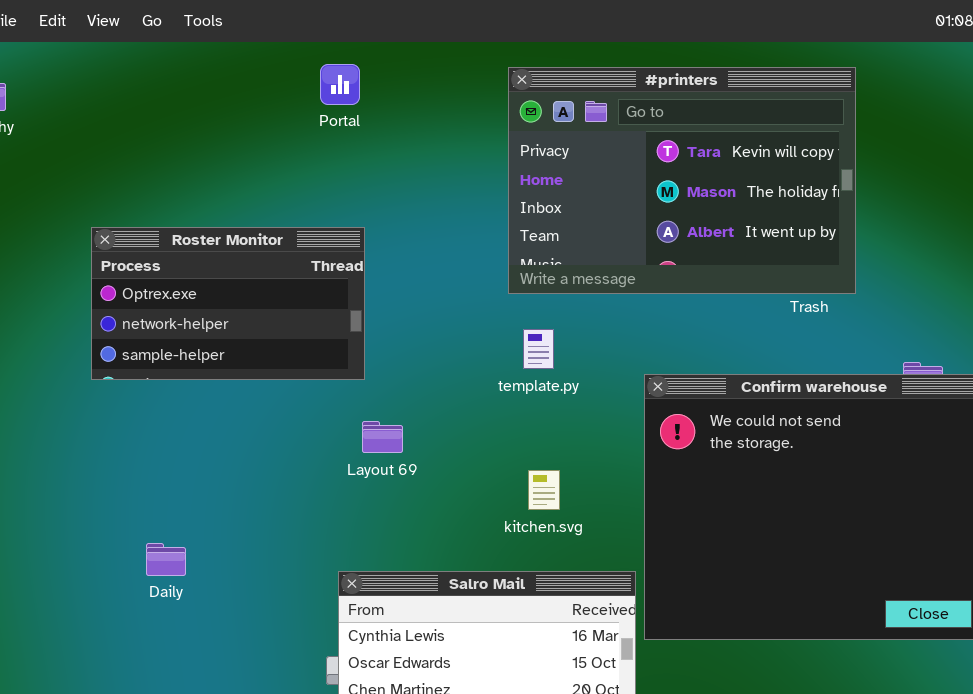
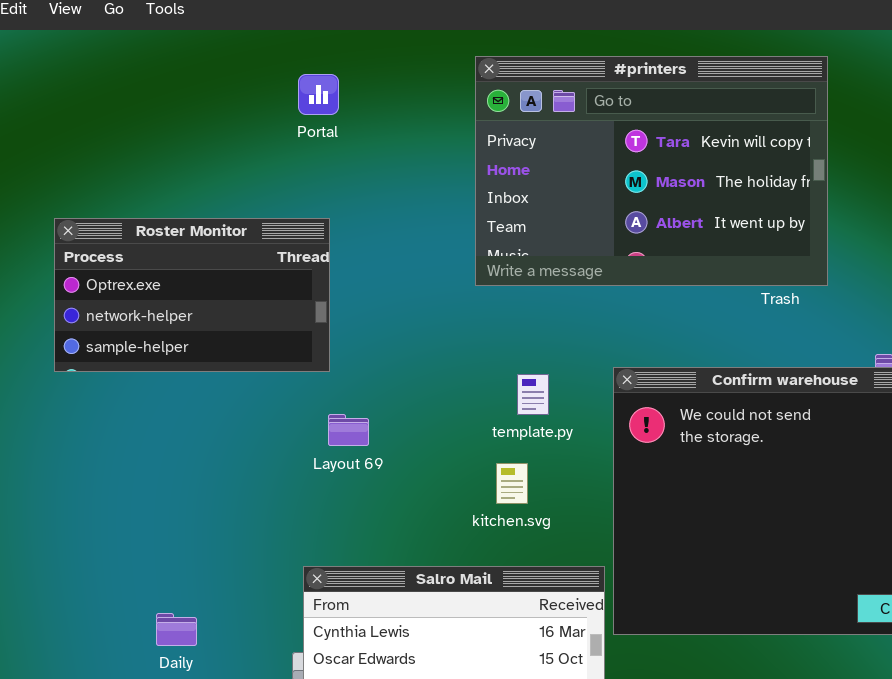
Portal: [320,64,360,105] -> [298,74,339,115], moved
template.py: [523,329,554,369] -> [517,374,549,415], moved
Daily: [146,543,186,576] -> [156,613,197,646], moved

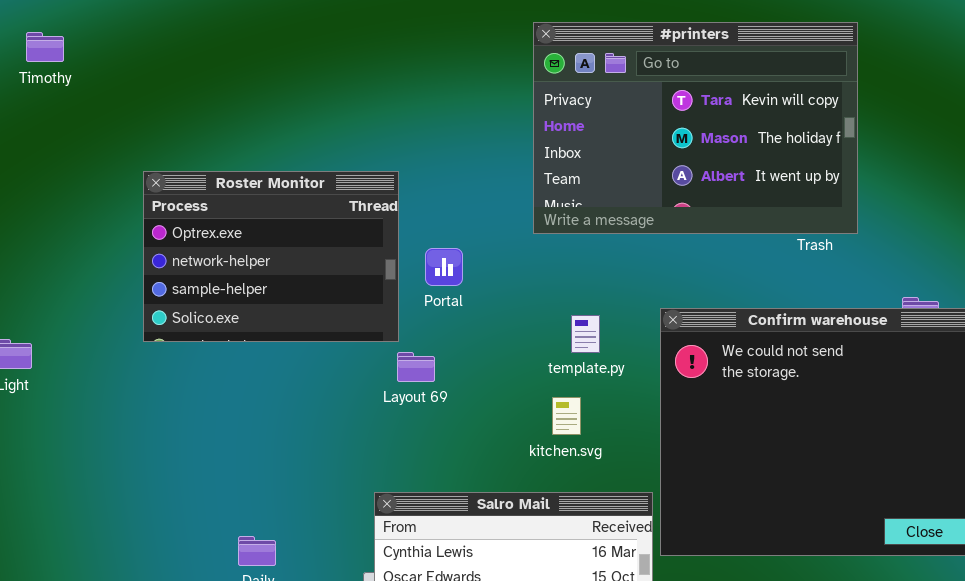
Portal: [298,74,339,115] -> [425,248,463,286], moved
Roster Monitor: [54,218,330,372] -> [143,171,399,342], resized

